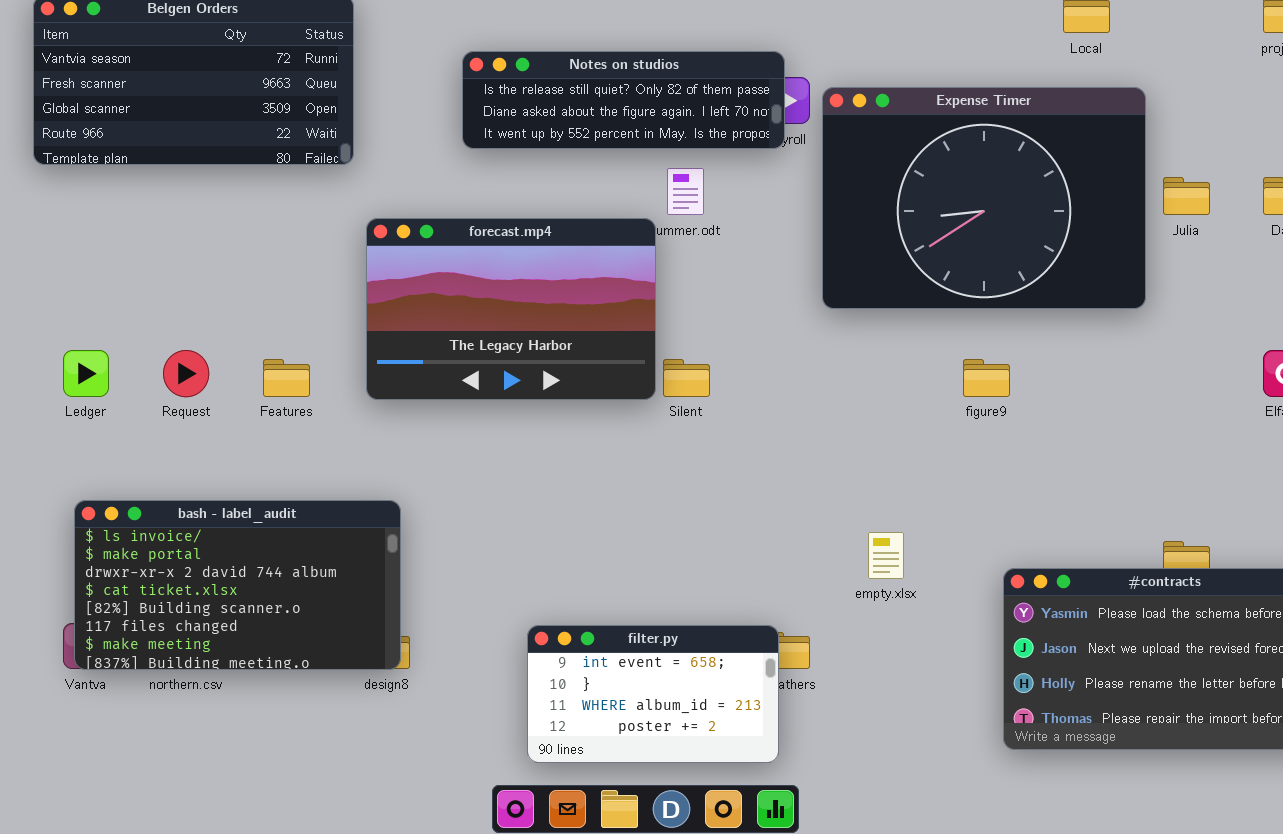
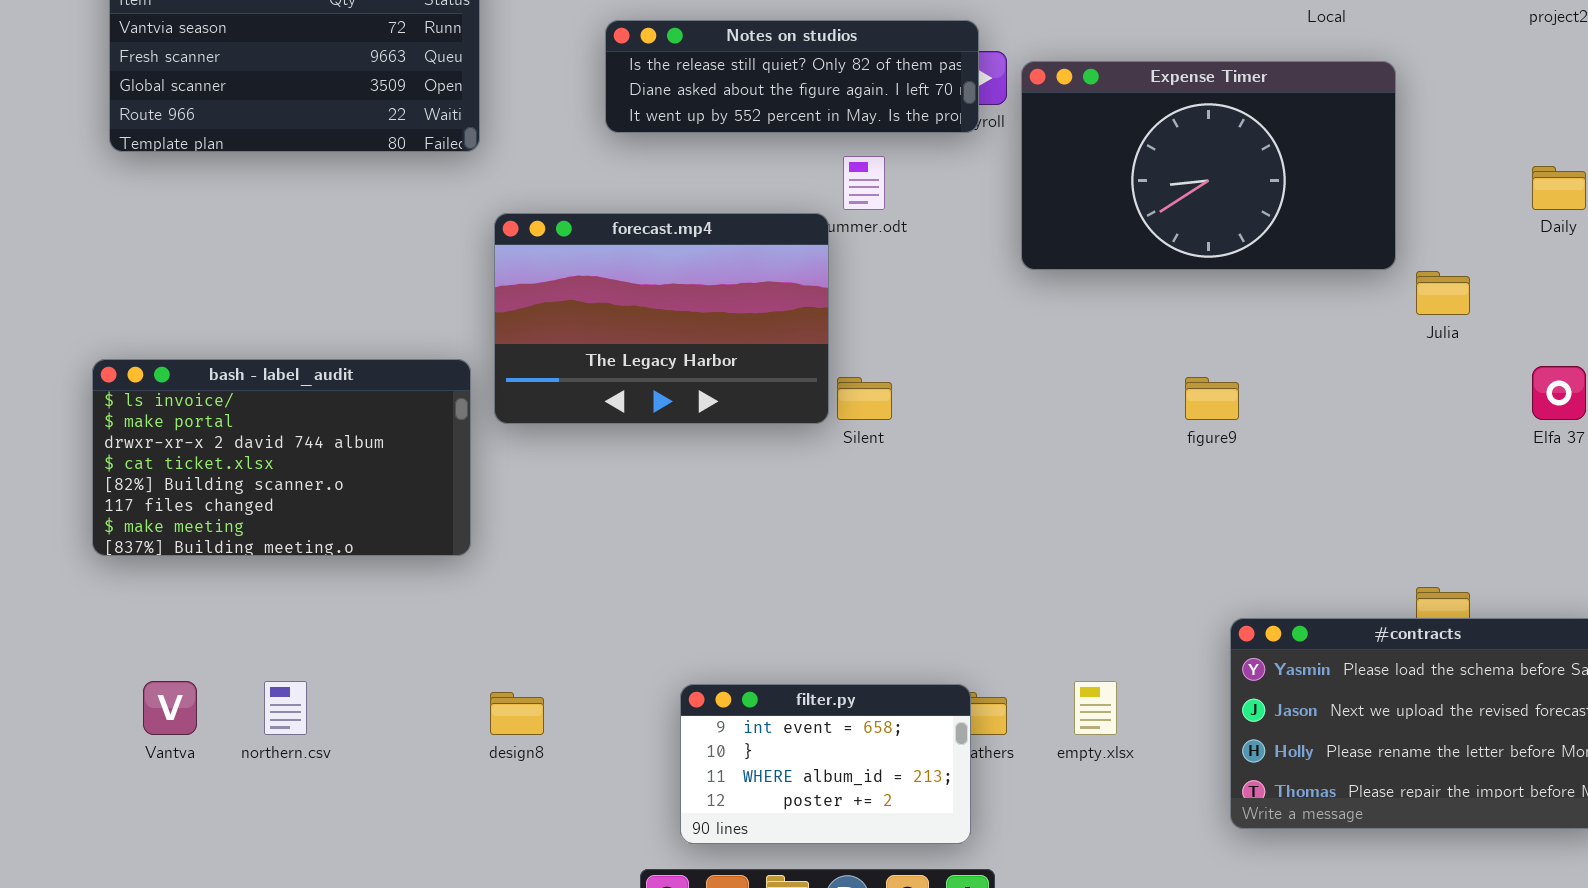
Expense Timer: [822,87,1146,309] -> [1021,61,1396,270], resized
Julia: [1163,177,1210,215] -> [1416,271,1470,315], moved
bash - label_audit: [74,500,401,670] -> [92,359,471,556], moved
empty.xlsx: [868,532,904,579] -> [1074,681,1117,735], moved

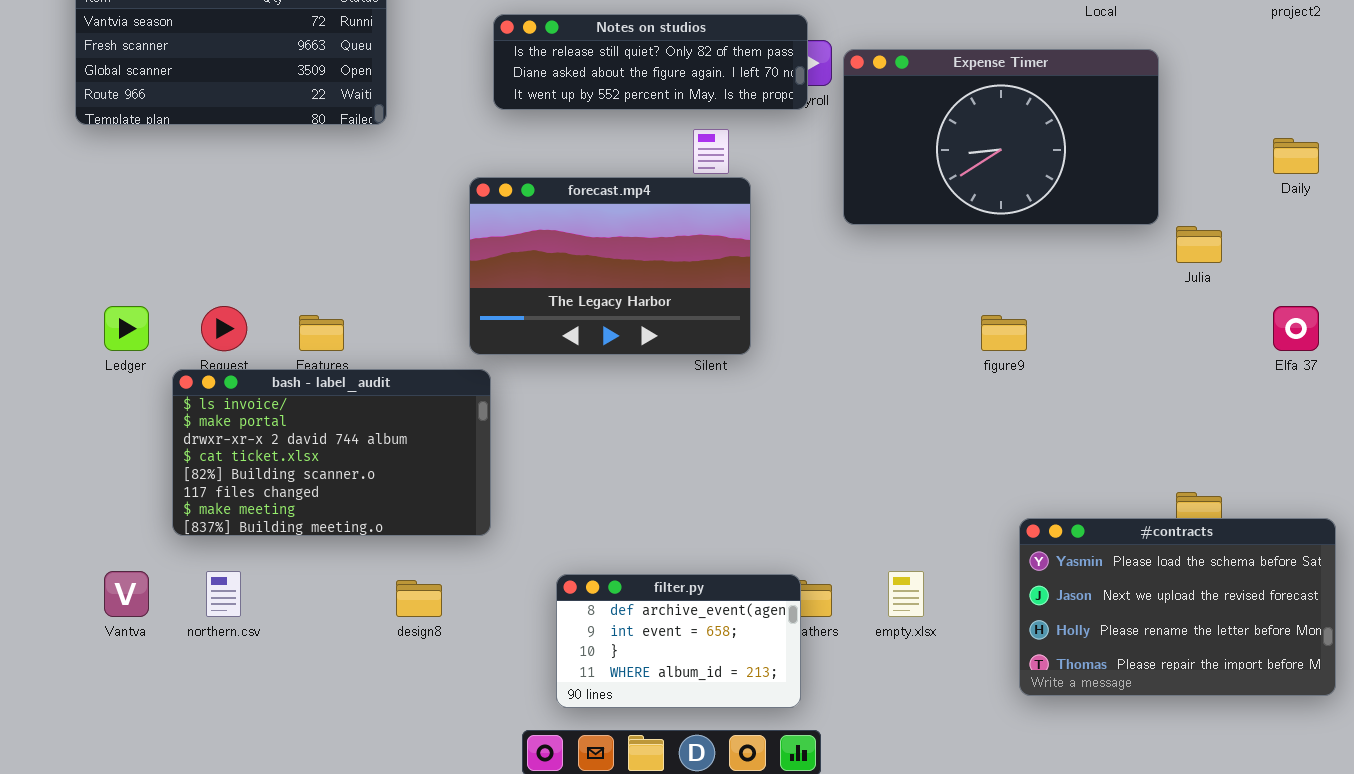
forecast.mp4: [494,213,829,424] -> [469,177,751,355], moved
bash - label_audit: [92,359,471,556] -> [172,369,491,536], moved
filter.py: [680,684,971,844] -> [556,574,801,708], scrolled up 1 row

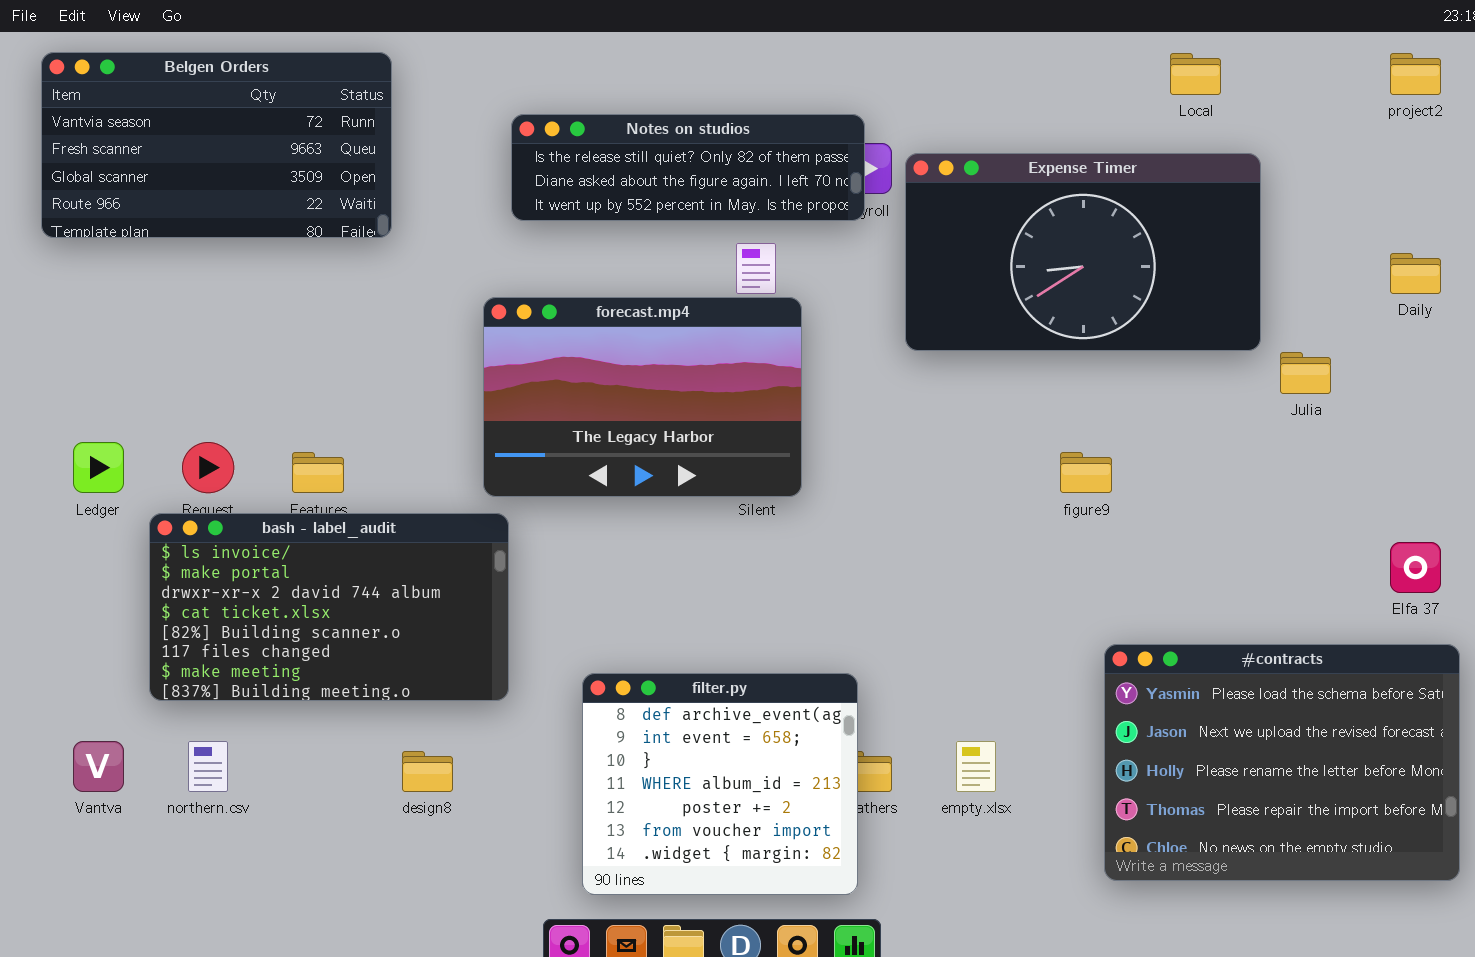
Elfa 37: [1273,306,1319,351] -> [1390,542,1441,593], moved
#contracts: [1019,518,1336,696] -> [1104,644,1460,881], resized
filter.py: [556,574,801,708] -> [582,673,858,895], resized

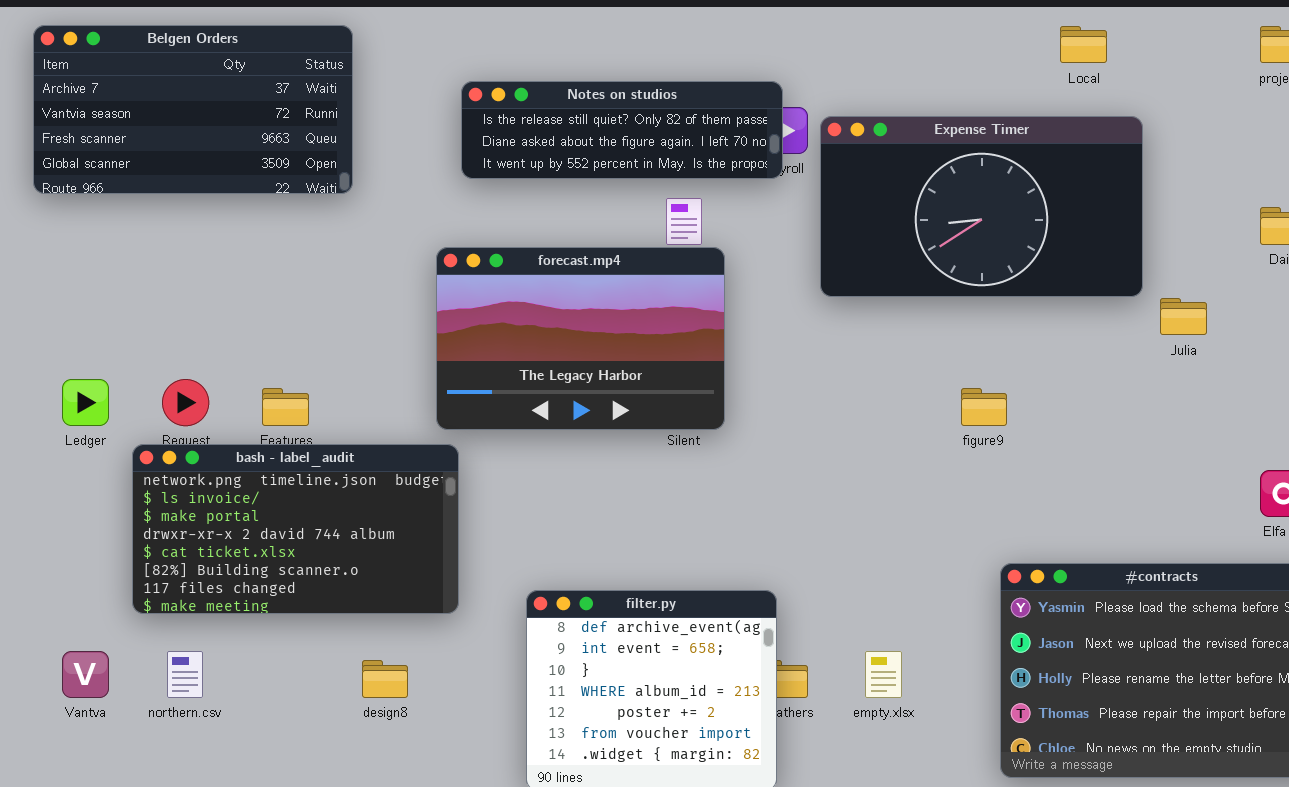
Belgen Orders: [41,52,392,238] -> [33,25,353,194], scrolled up 1 row
bash - label_audit: [149,513,509,701] -> [132,444,459,614], scrolled up 1 row

